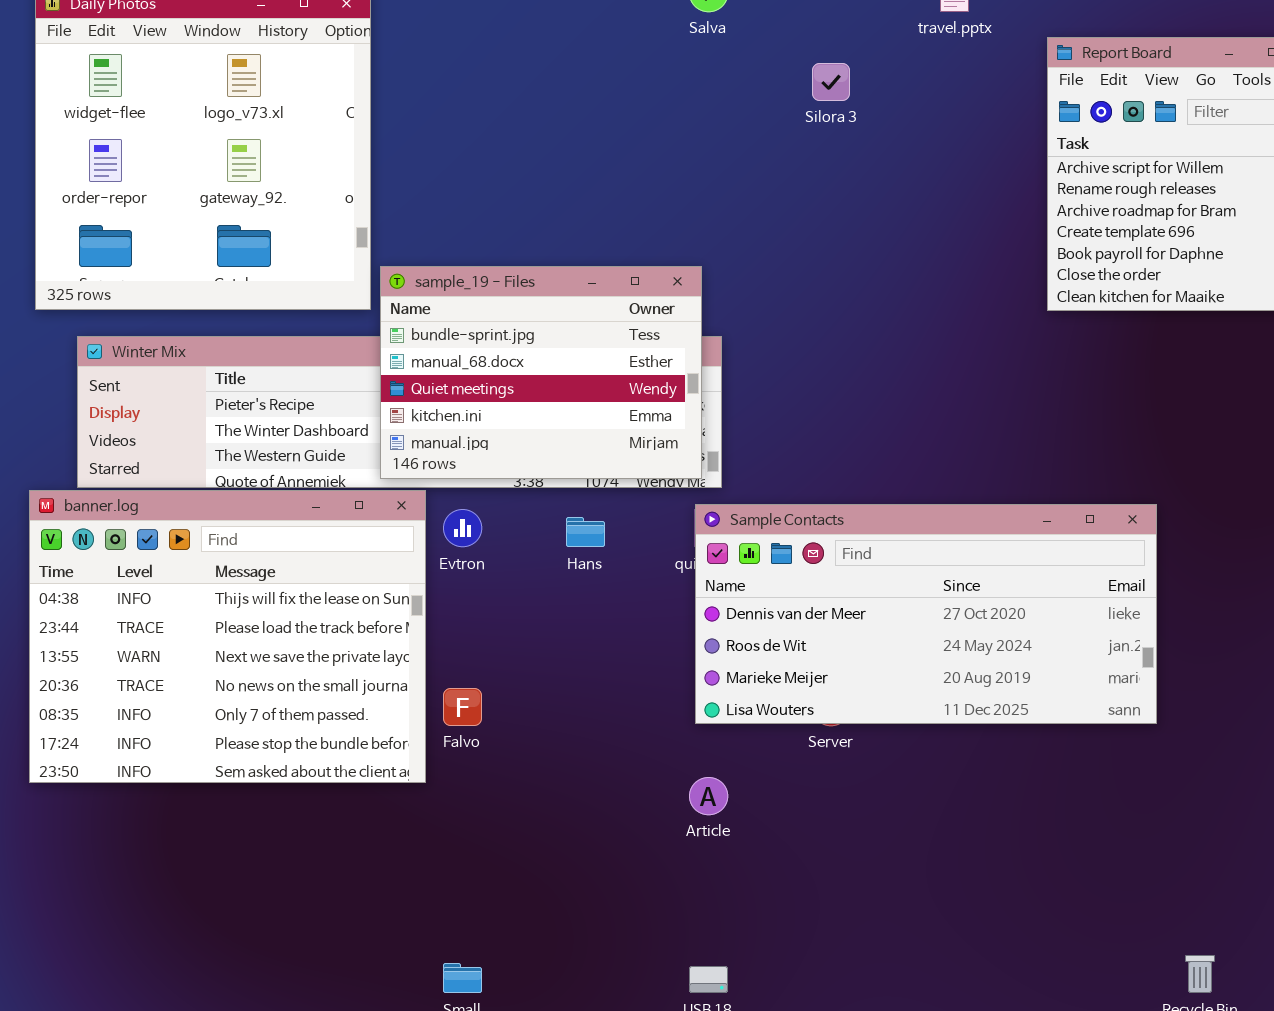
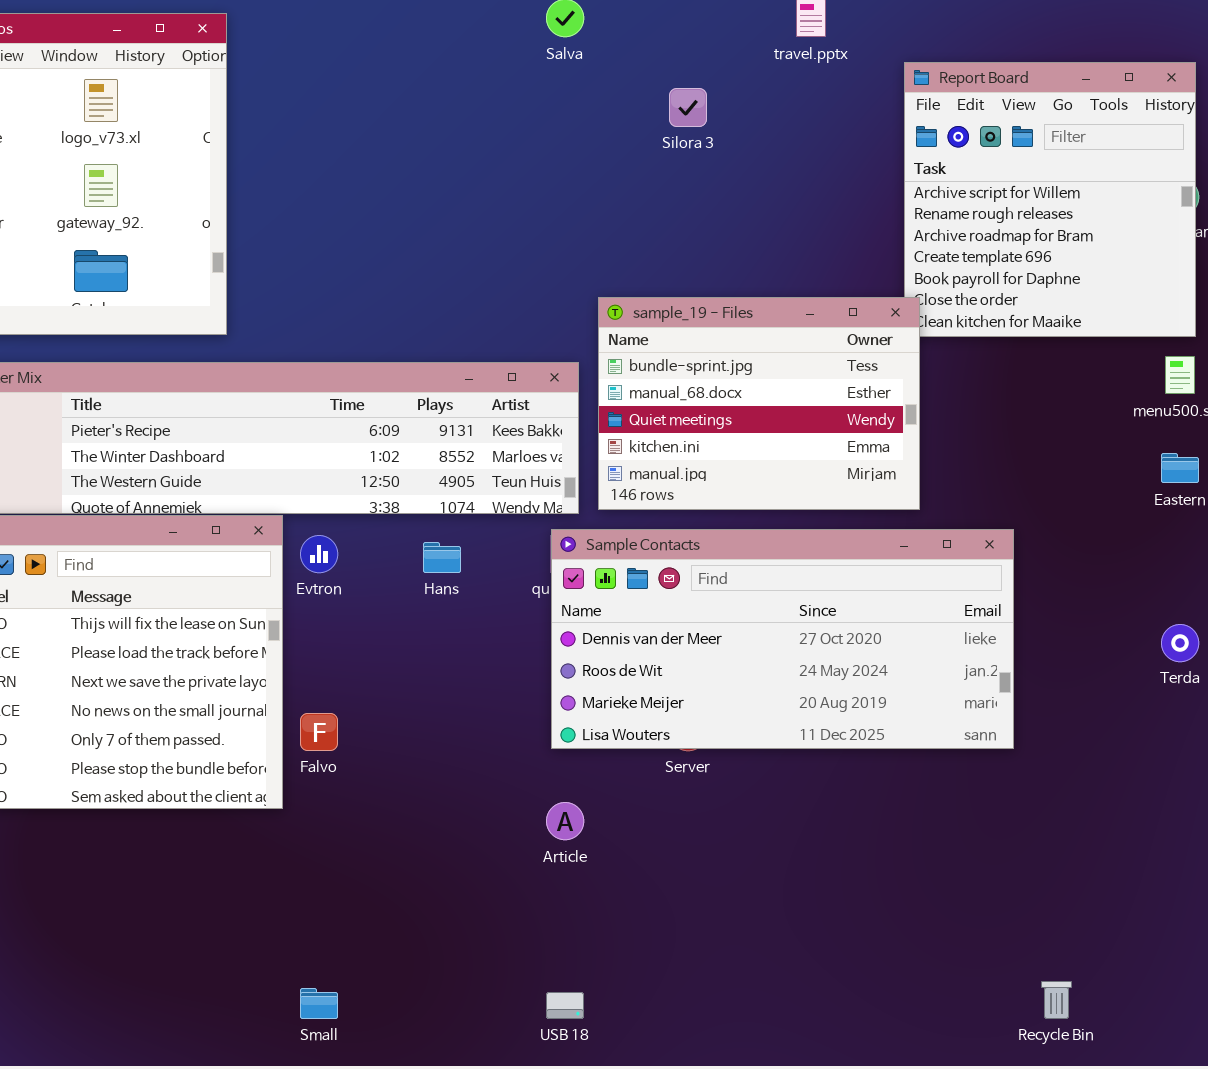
sample_19 - Files: [380,266,702,479] -> [598,297,920,510], moved

